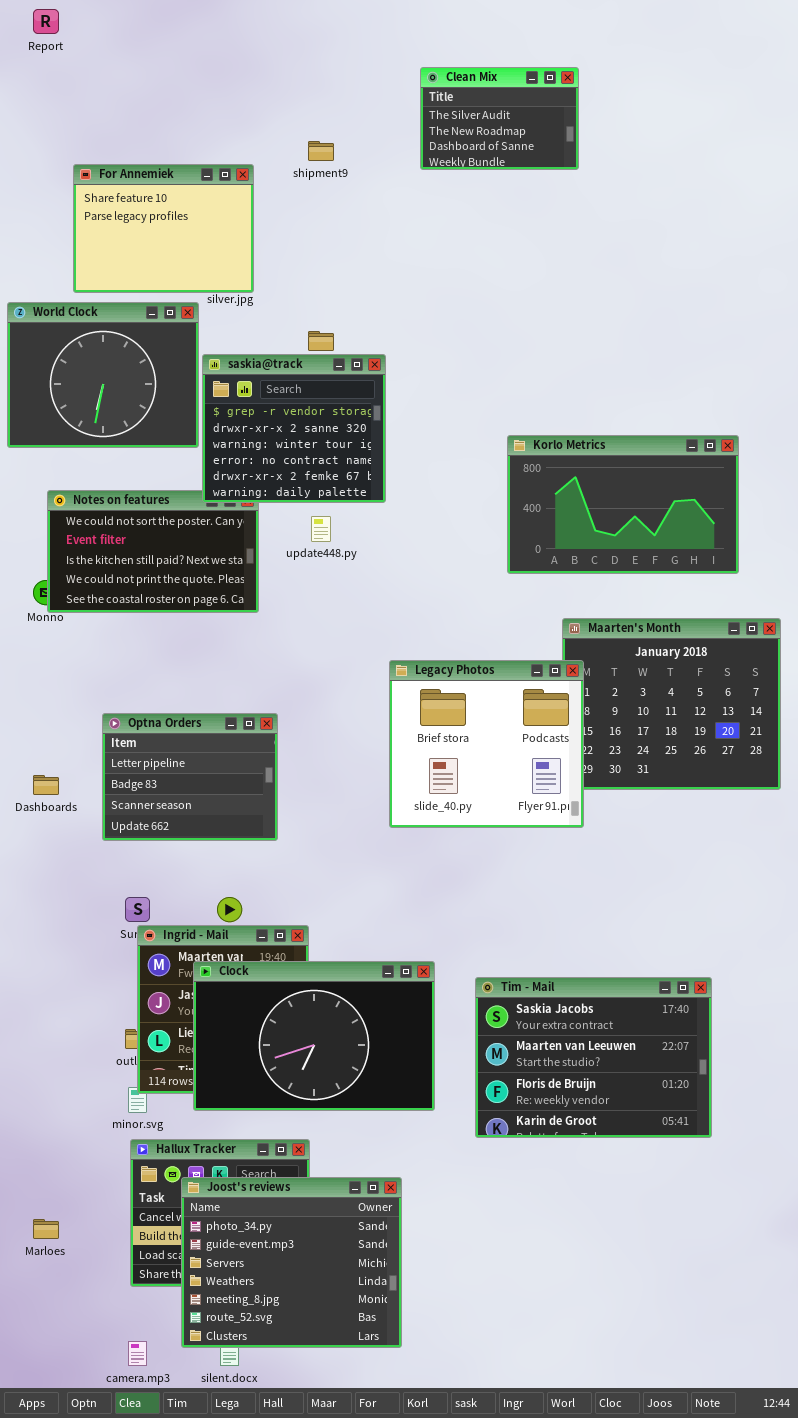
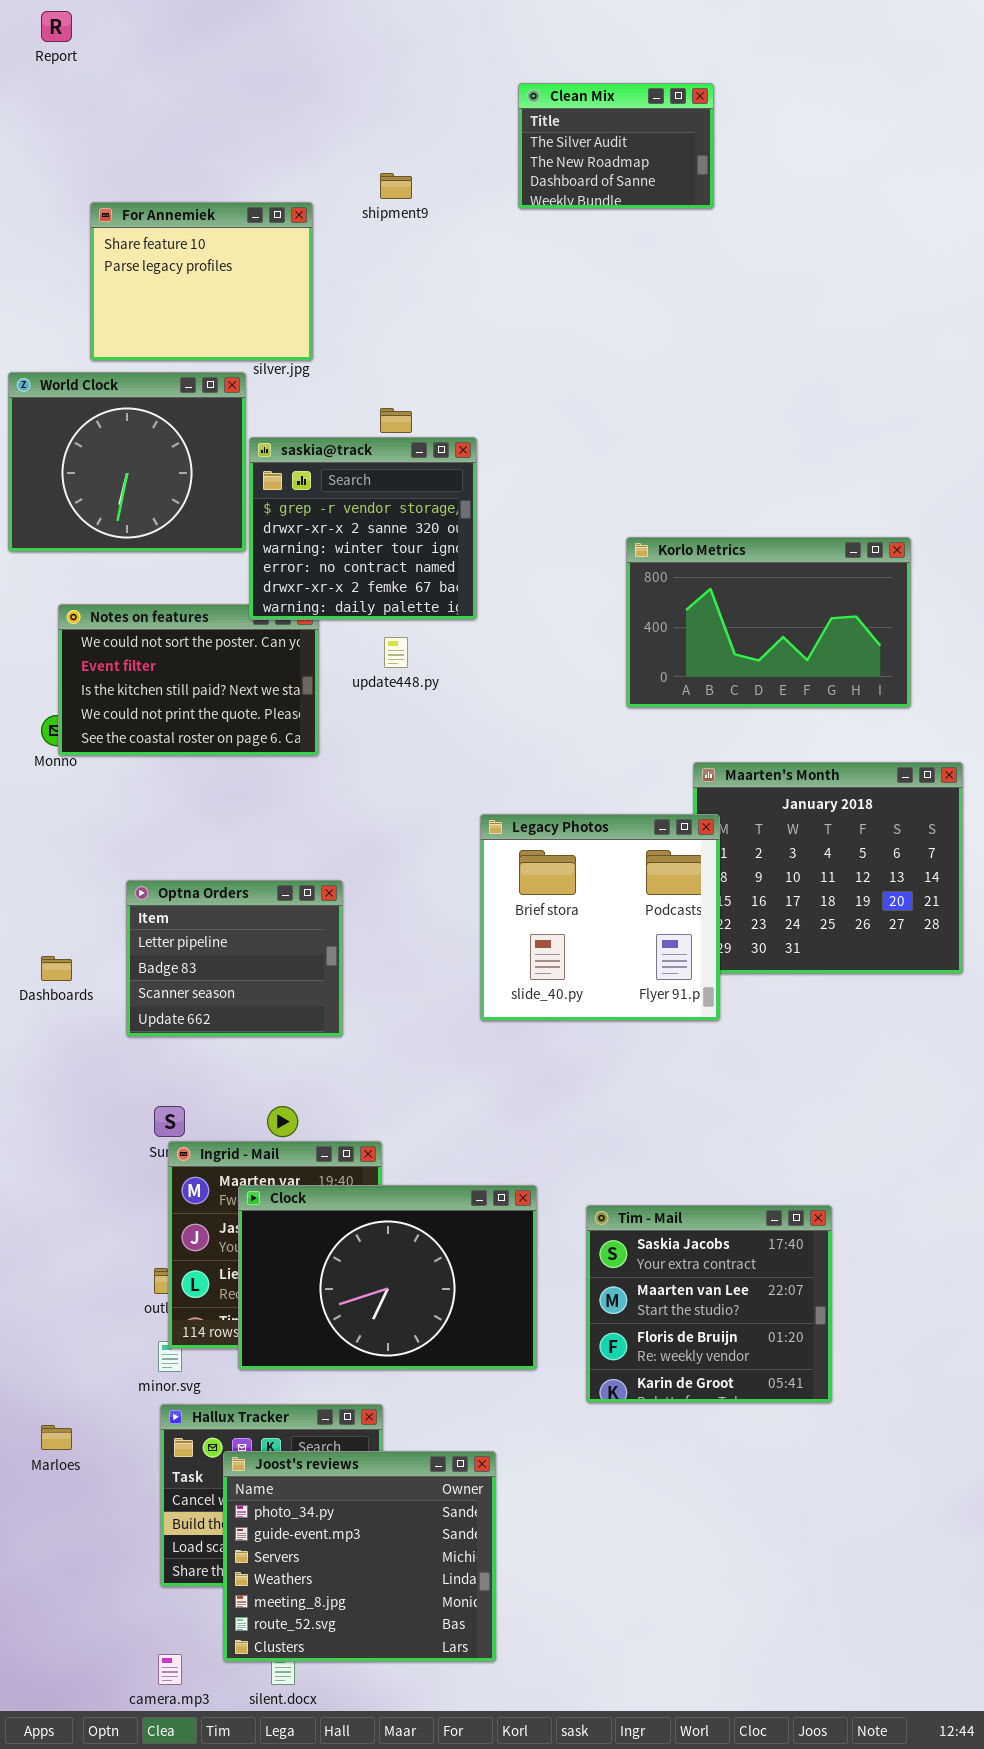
Tim - Mail: [475,977,712,1138] -> [586,1205,832,1403], resized
Marloes: [33,1219,59,1239] -> [41,1425,72,1450], moved

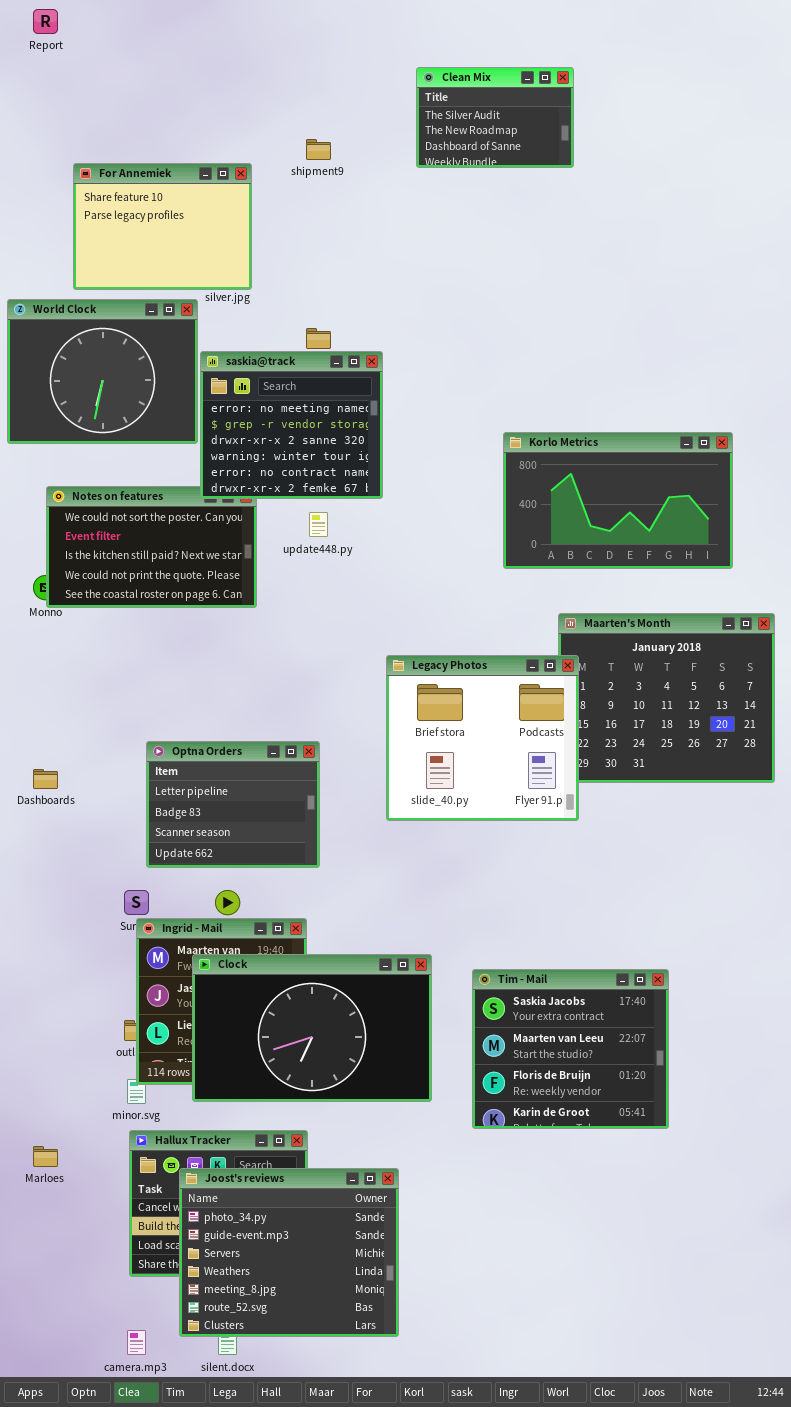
saskia@track: [249,437,477,620] -> [200,351,383,499], scrolled up 1 row
Optna Orders: [126,880,343,1037] -> [146,741,320,868], moved

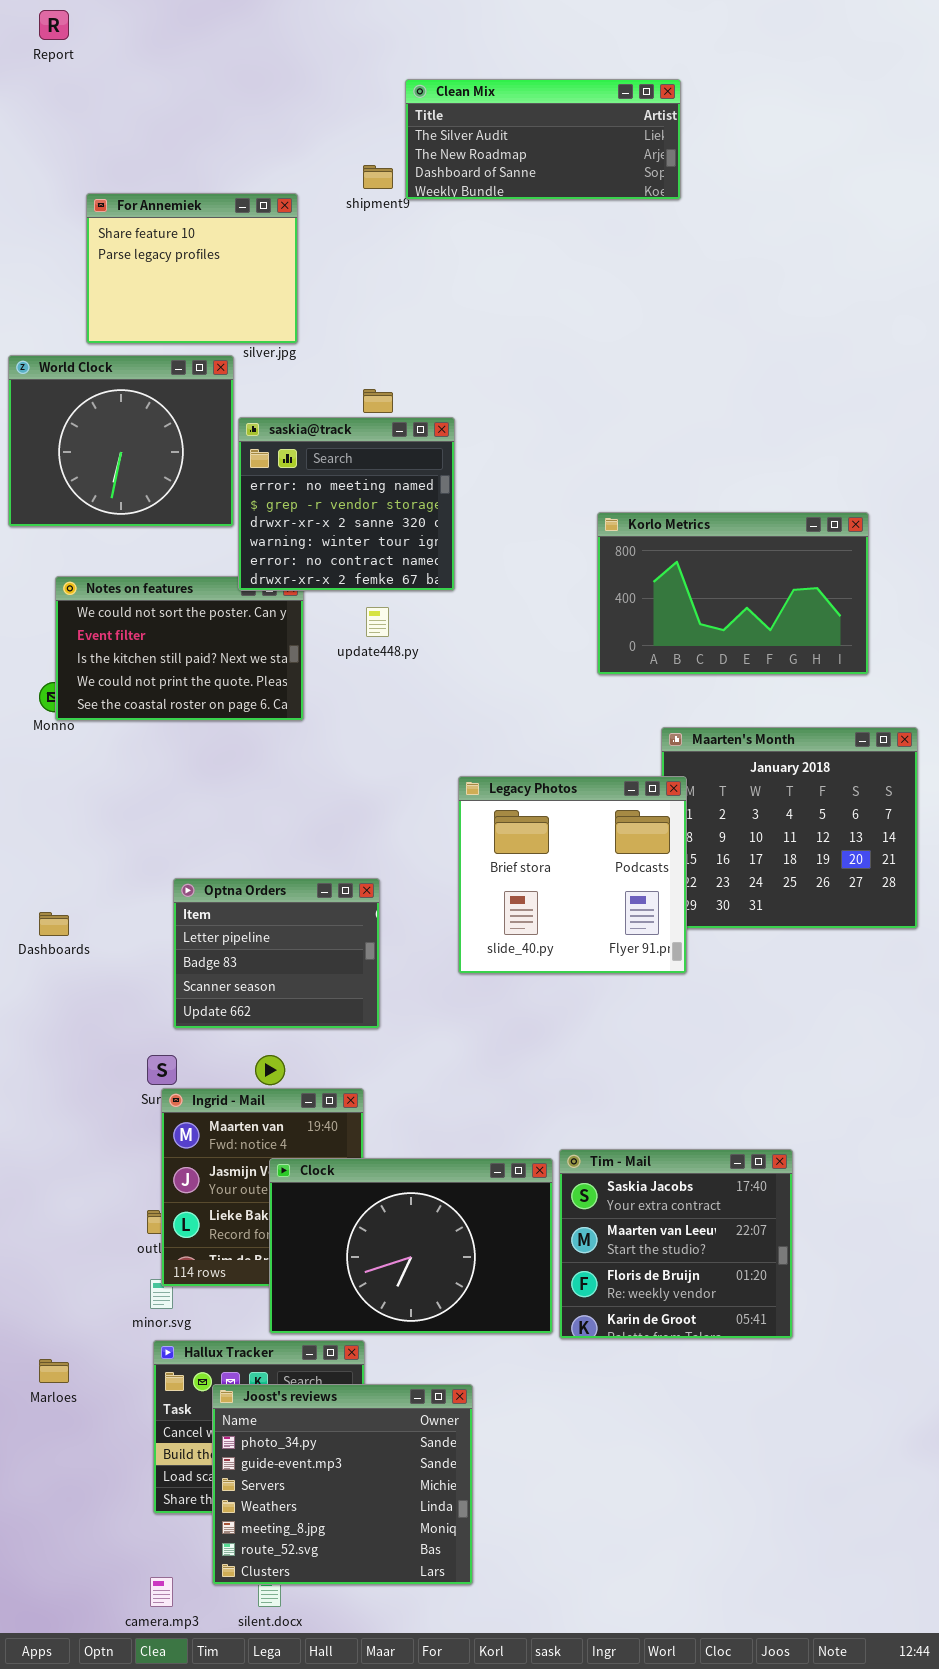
Clean Mix: [416,67,574,168] -> [405,79,681,200], resized
Clock: [192,954,432,1102] -> [269,1158,553,1334], moved

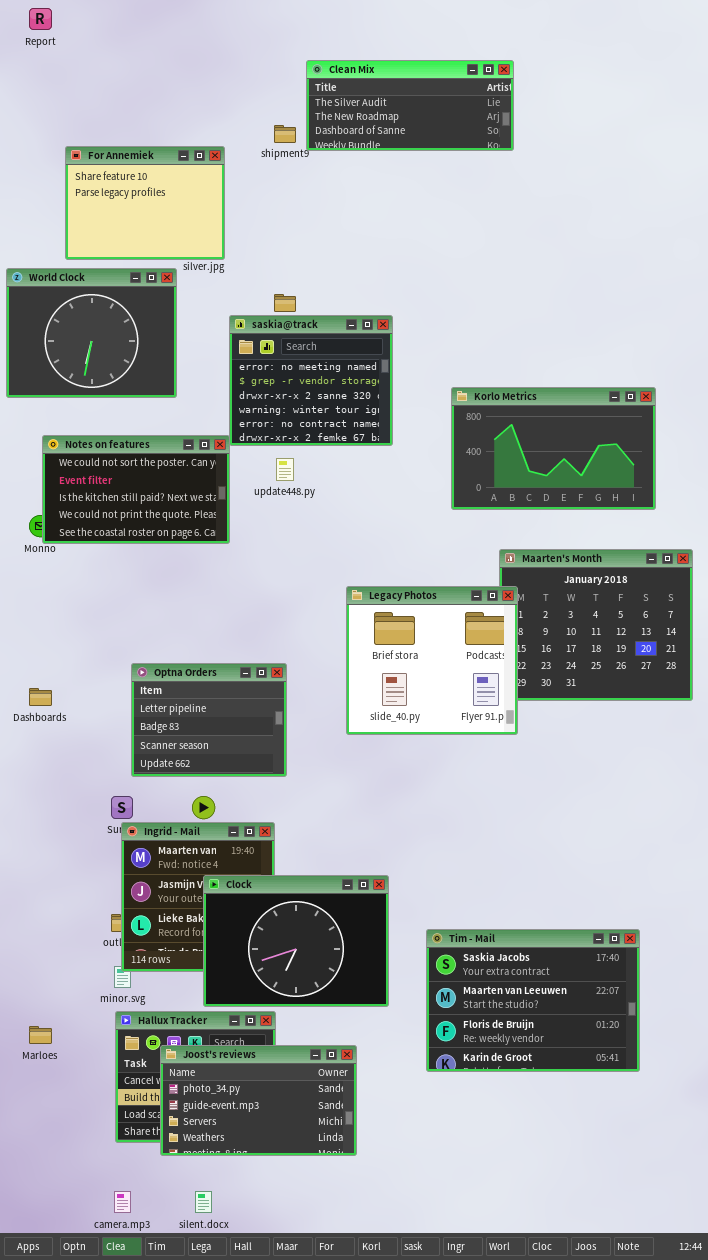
saskia@track: [238,417,455,591] -> [229,315,393,446], moved
Tim - Mail: [559,1149,793,1339] -> [426,929,640,1072], moved, resized
Clock: [269,1158,553,1334] -> [203,875,389,1007], resized
Joost's reviews: [212,1384,473,1585] -> [160,1045,357,1156], resized

